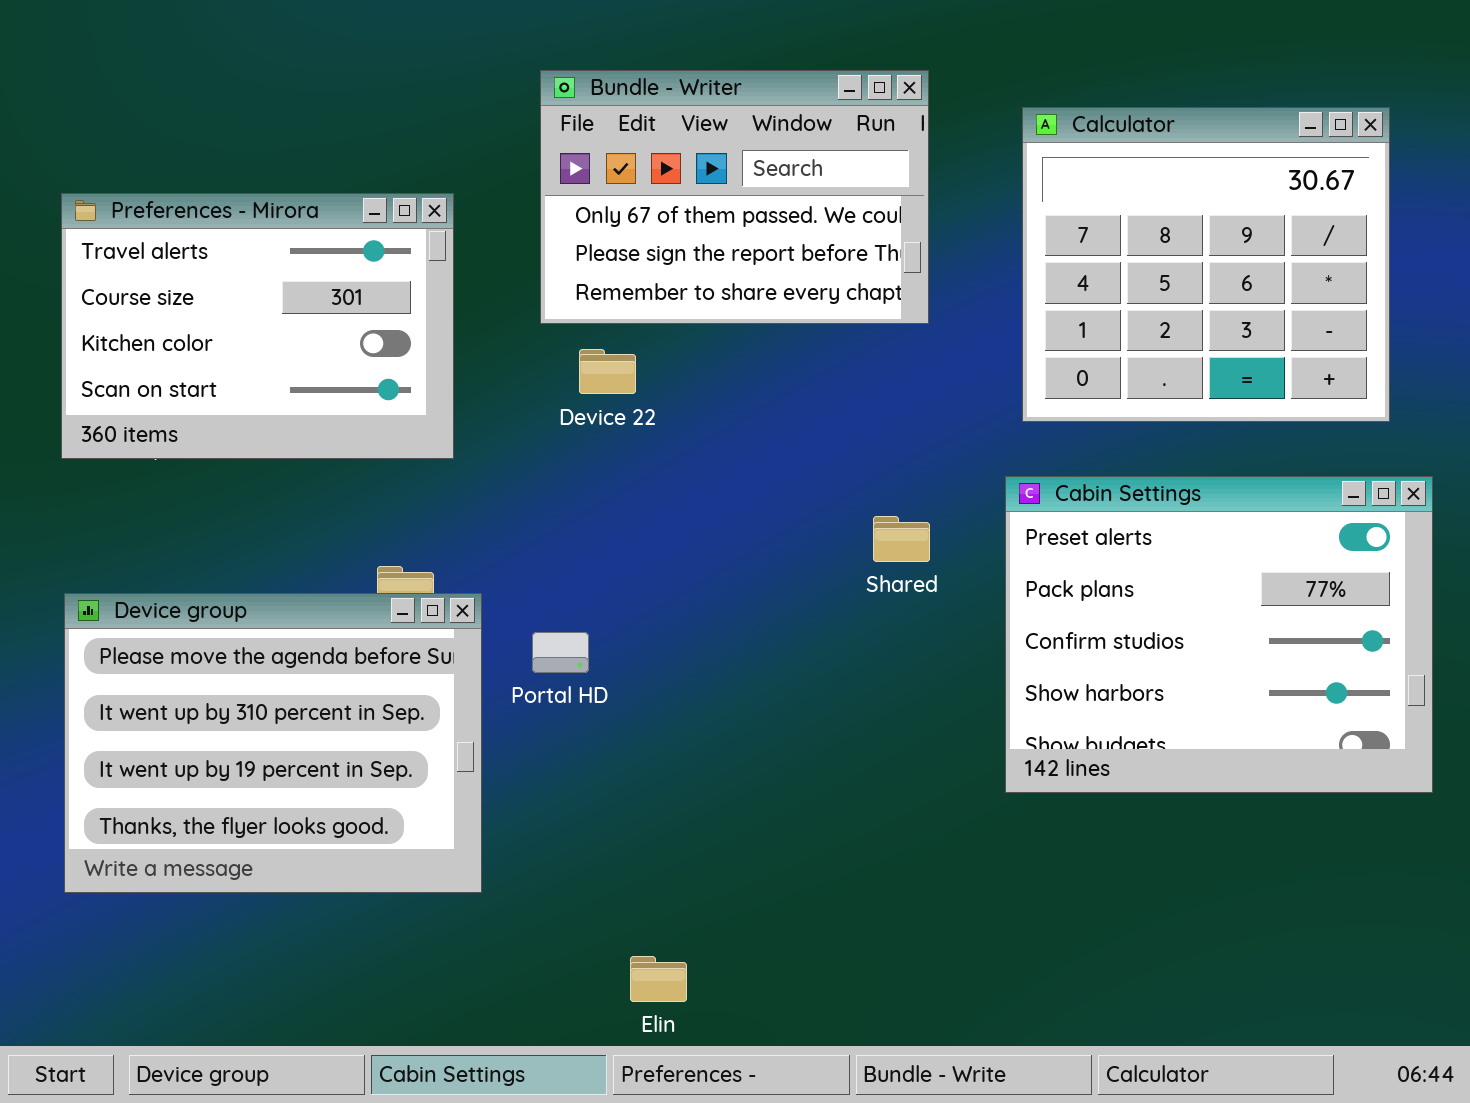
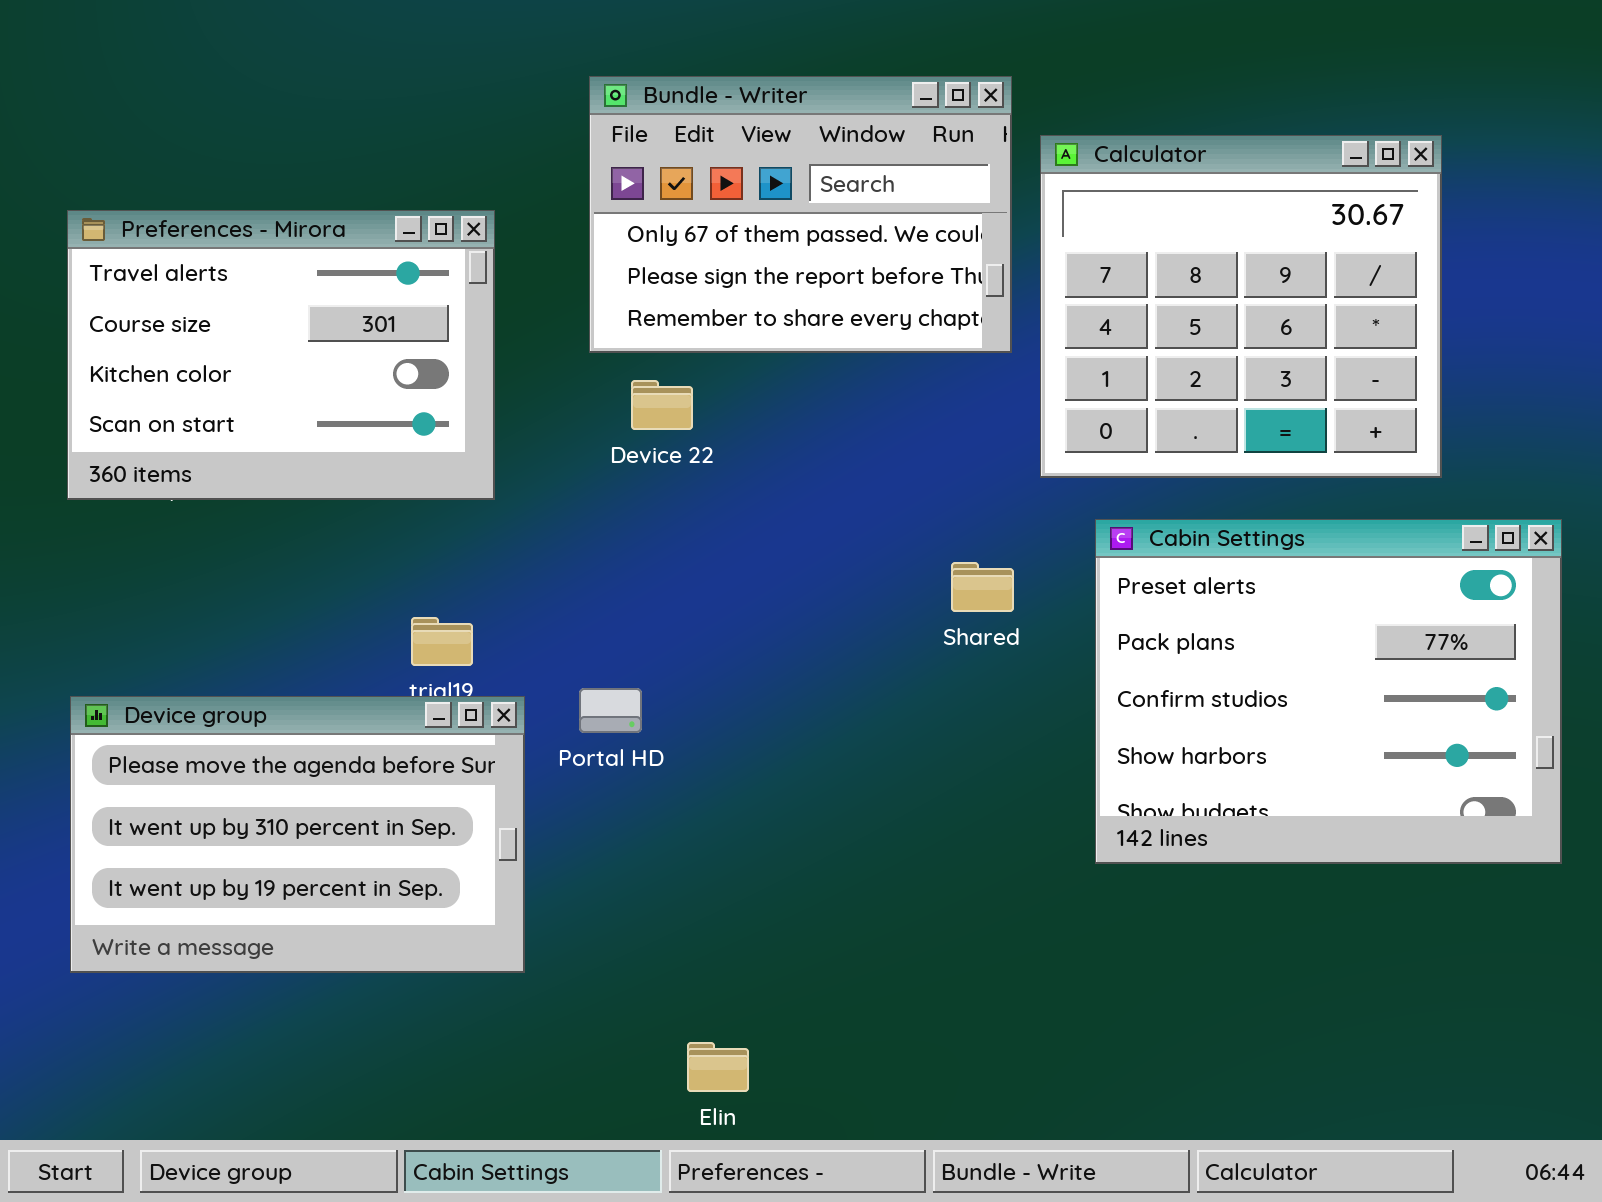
Calculator: [1022,107,1390,422] -> [1040,135,1442,478], moved
Device group: [64,593,482,893] -> [70,696,525,973], resized

